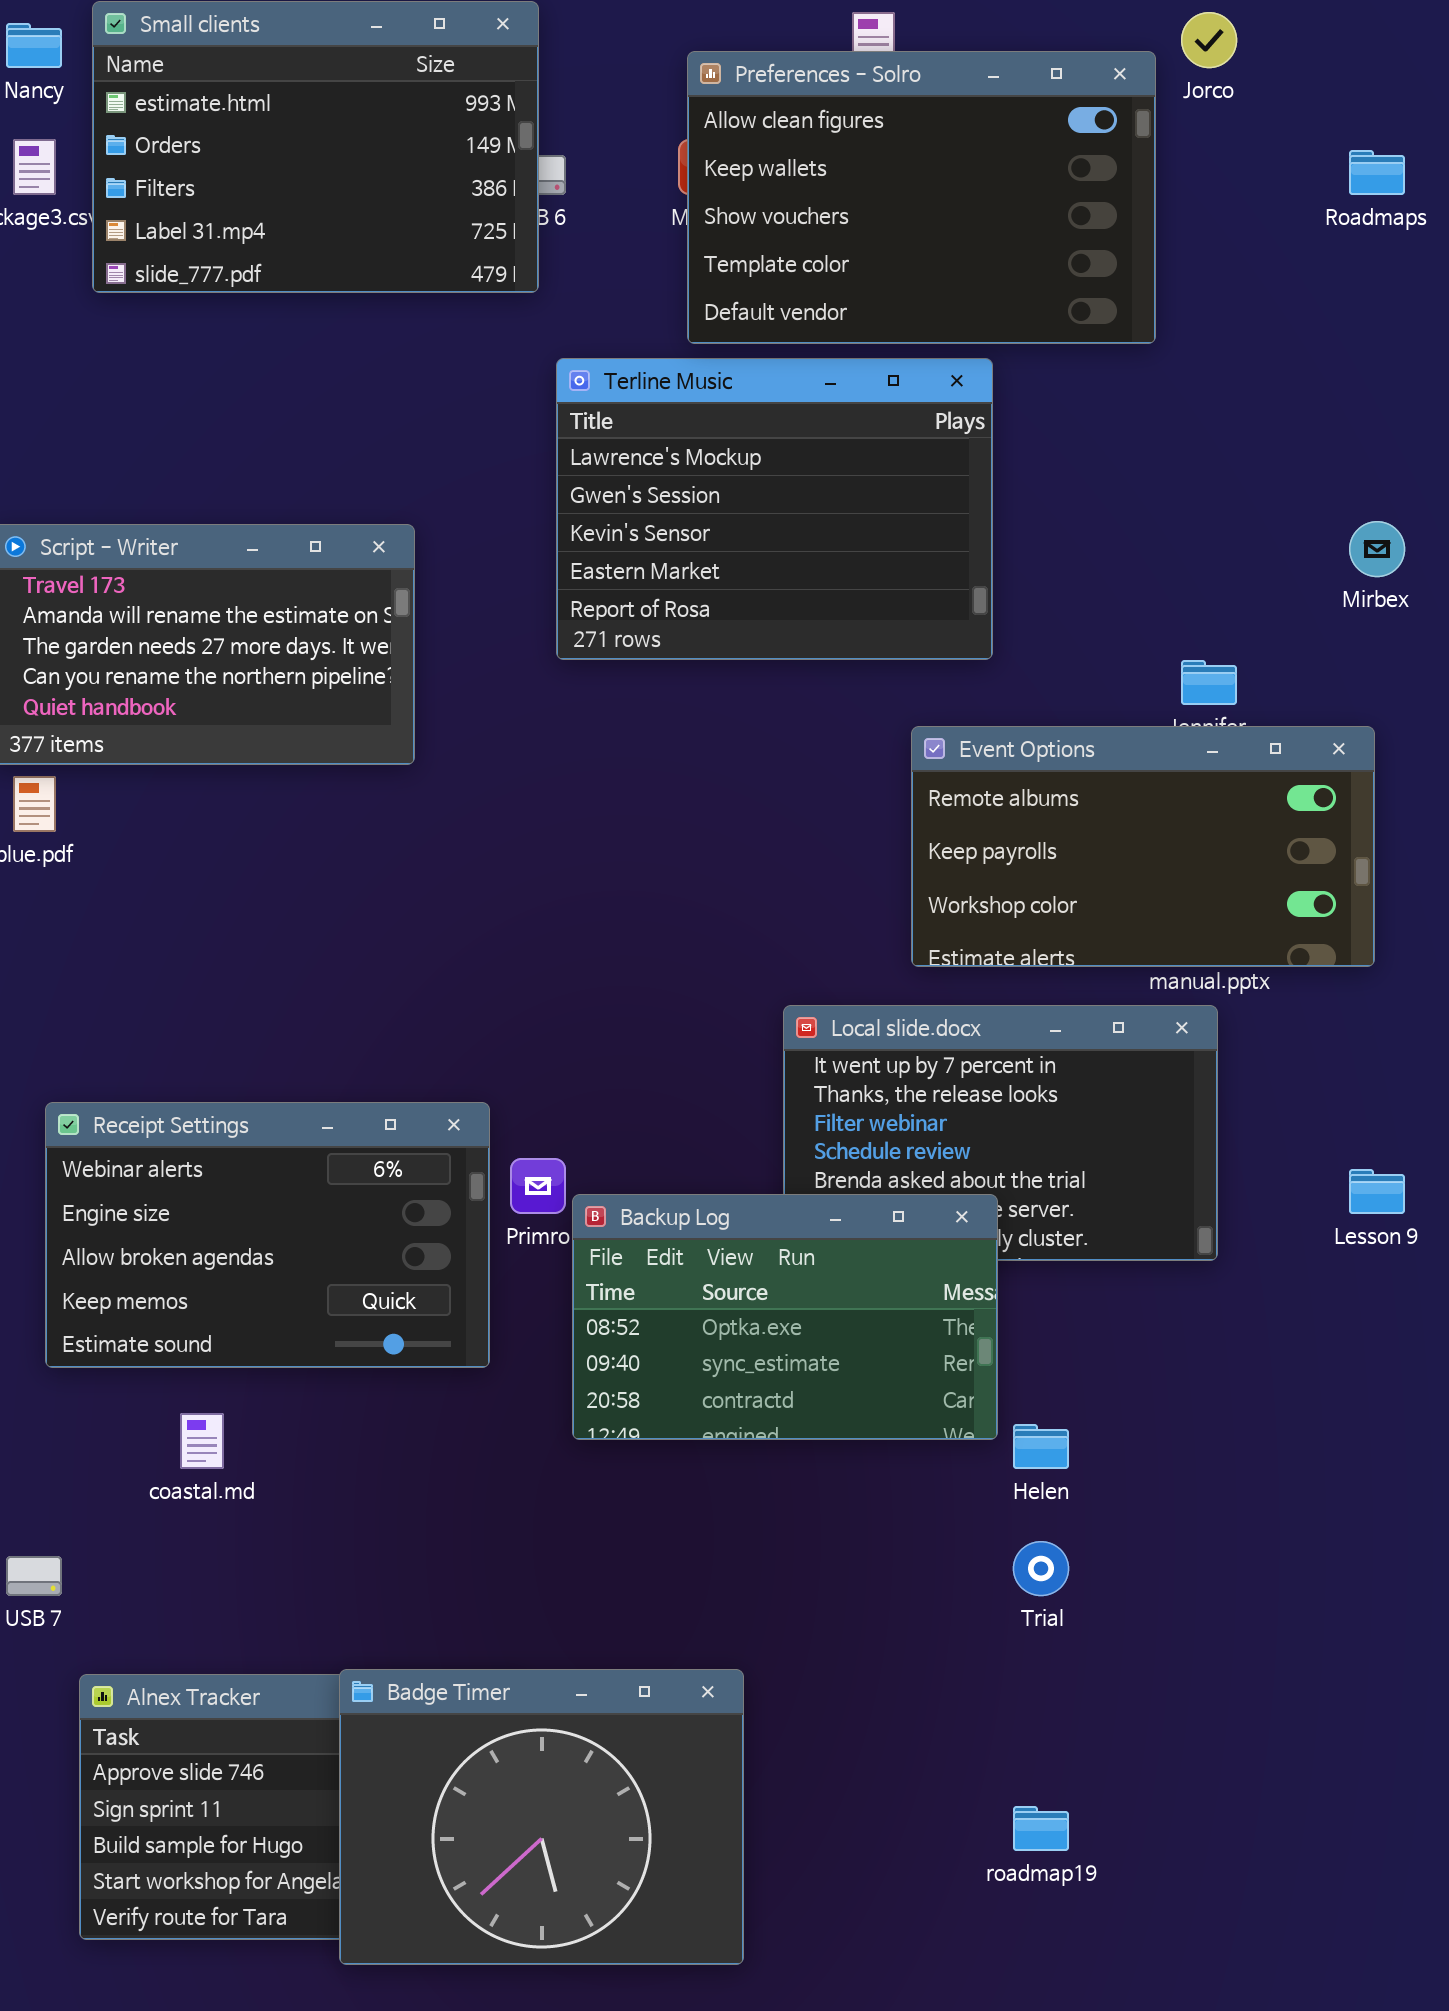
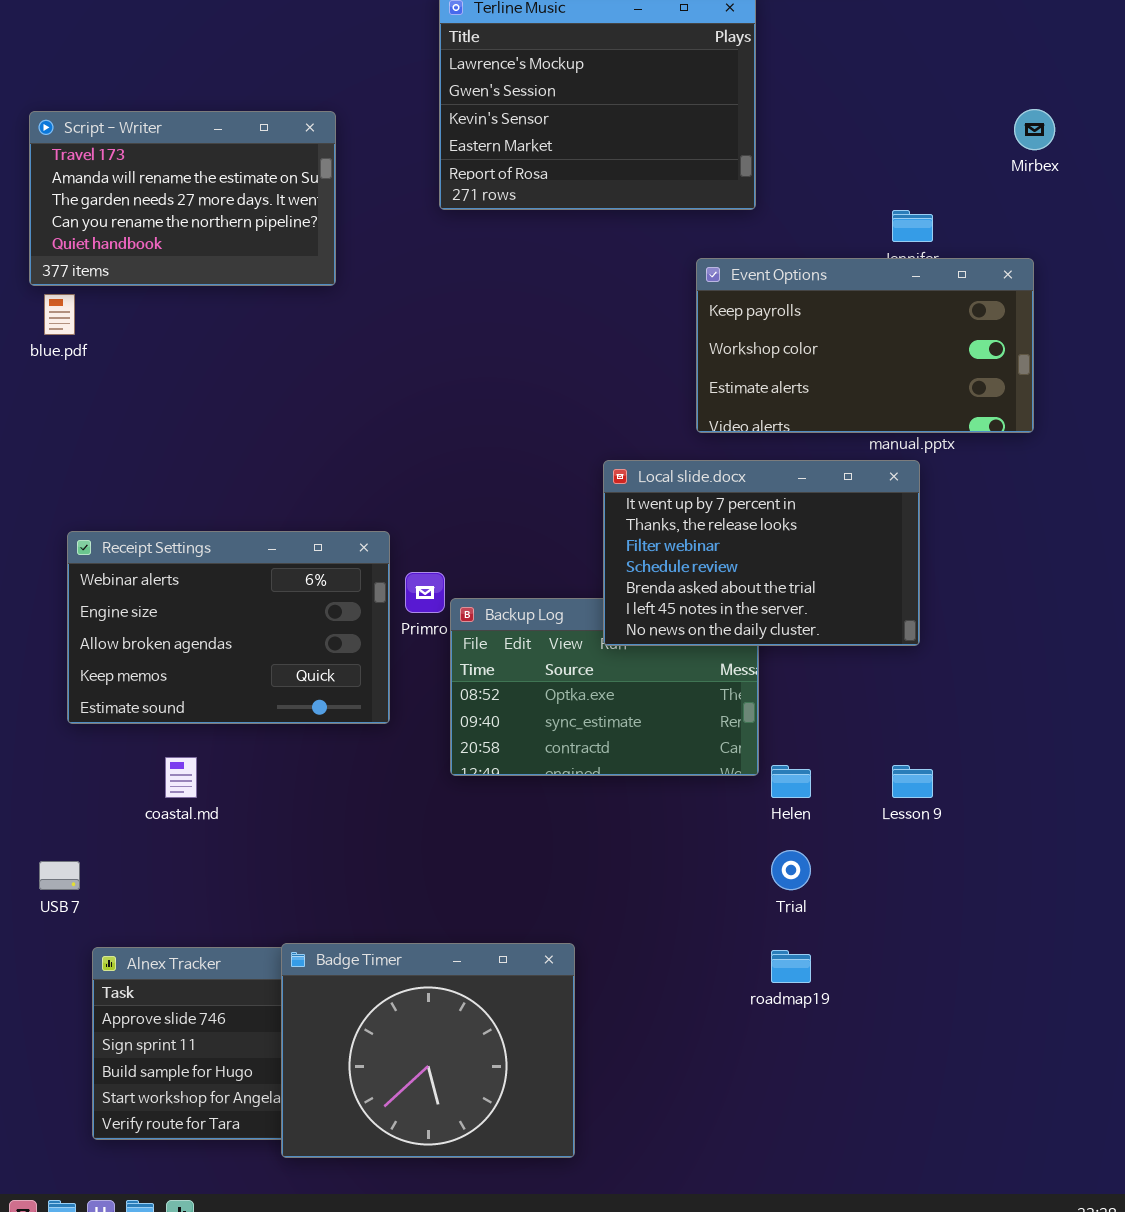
Event Options: [911,726,1375,967] -> [696,258,1034,433], scrolled down 1 row
Local slide.docx: [783,1005,1218,1261] -> [603,460,920,646], raised
Lesson 9: [1349,1169,1405,1214] -> [892,765,933,798], moved
roadmap19: [1013,1806,1069,1851] -> [771,950,811,983], moved

